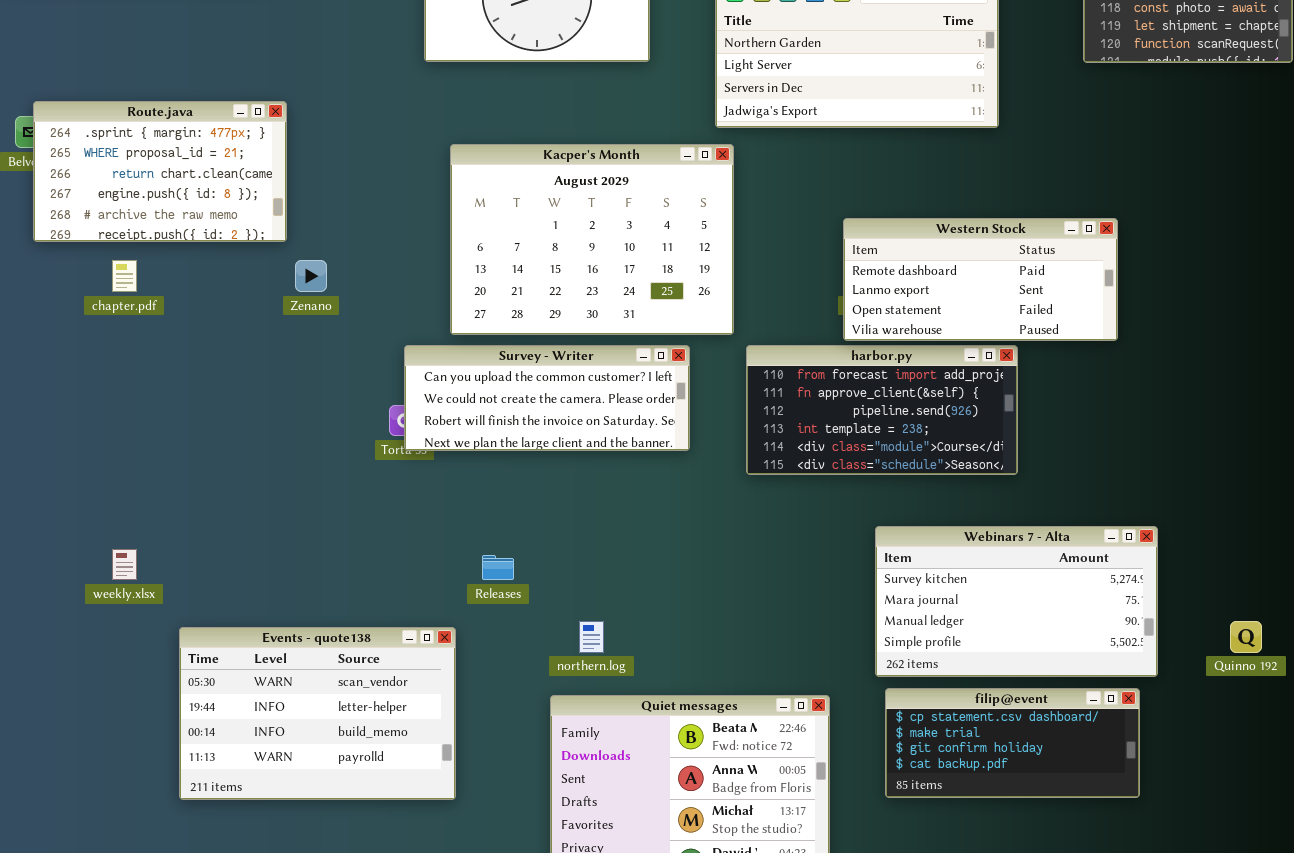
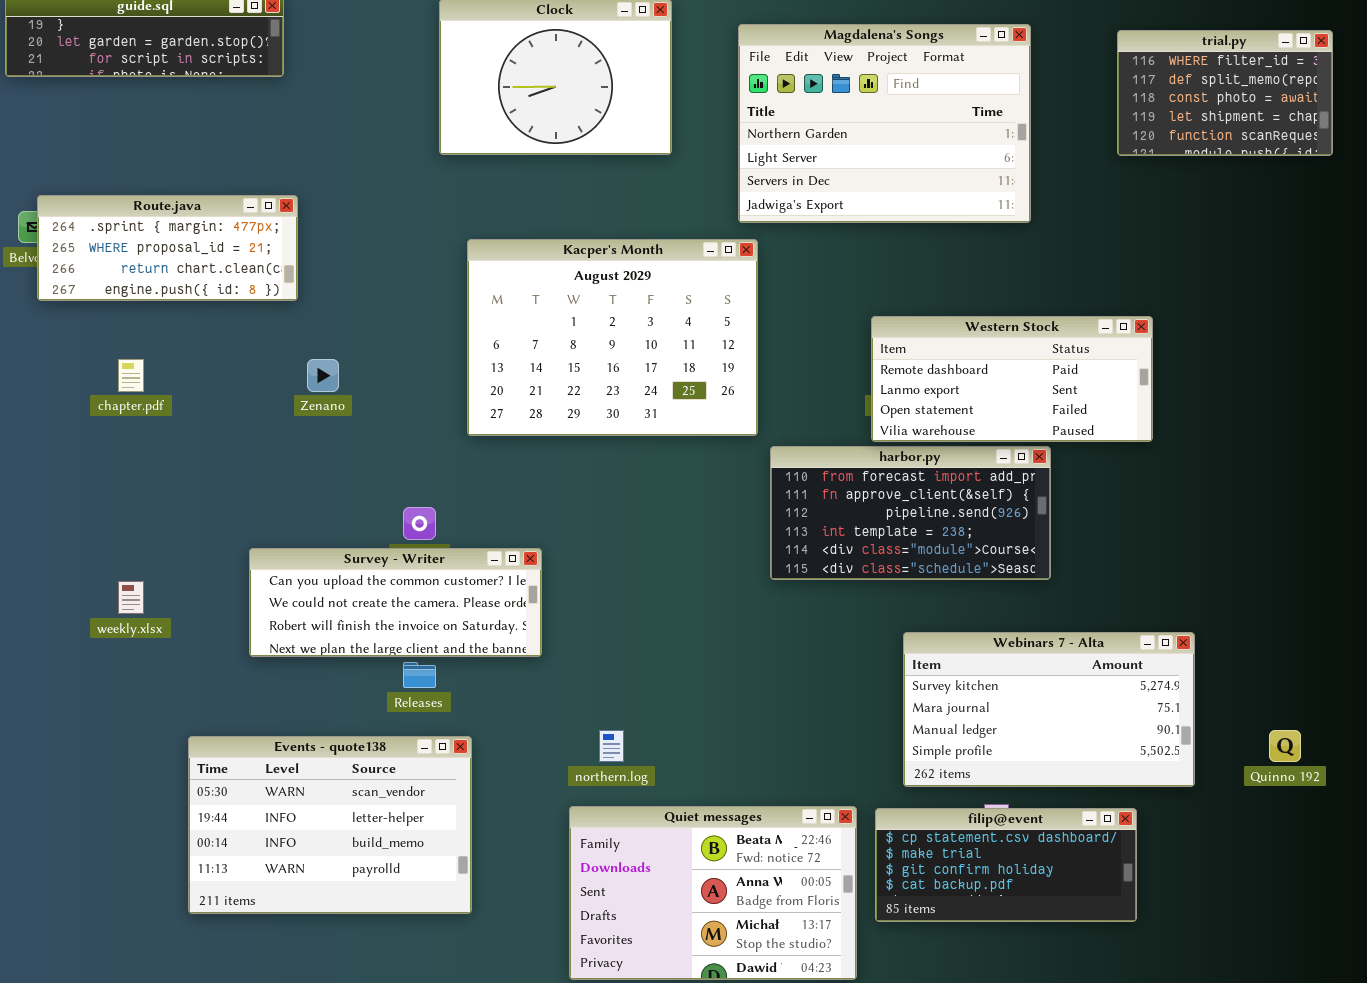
Route.java: [33,101,287,242] -> [37,195,298,301], resized
Survey - Writer: [404,345,690,451] -> [249,548,542,657], moved
weekly.xlsx: [112,549,137,580] -> [118,581,144,614], moved
Releases: [482,555,514,580] -> [403,662,436,688], moved
filip@event: [885,688,1140,798] -> [875,808,1137,922], moved

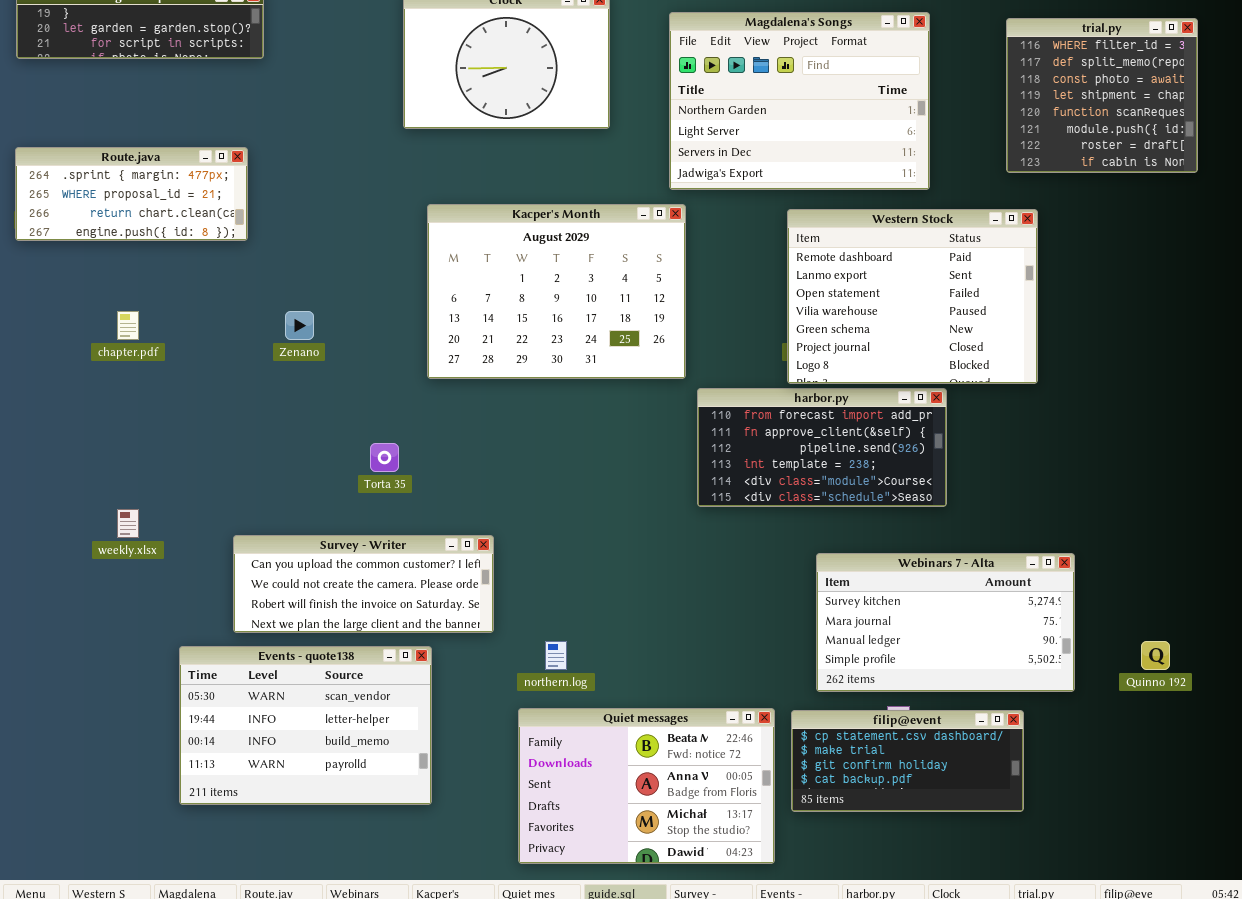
trial.py: [1117,30,1333,156] -> [1006,18,1198,173], resized
Route.java: [37,195,298,301] -> [15,147,248,241], moved
Western Stock: [871,316,1153,442] -> [787,209,1038,384], resized
Survey - Writer: [249,548,542,657] -> [233,535,494,633], moved

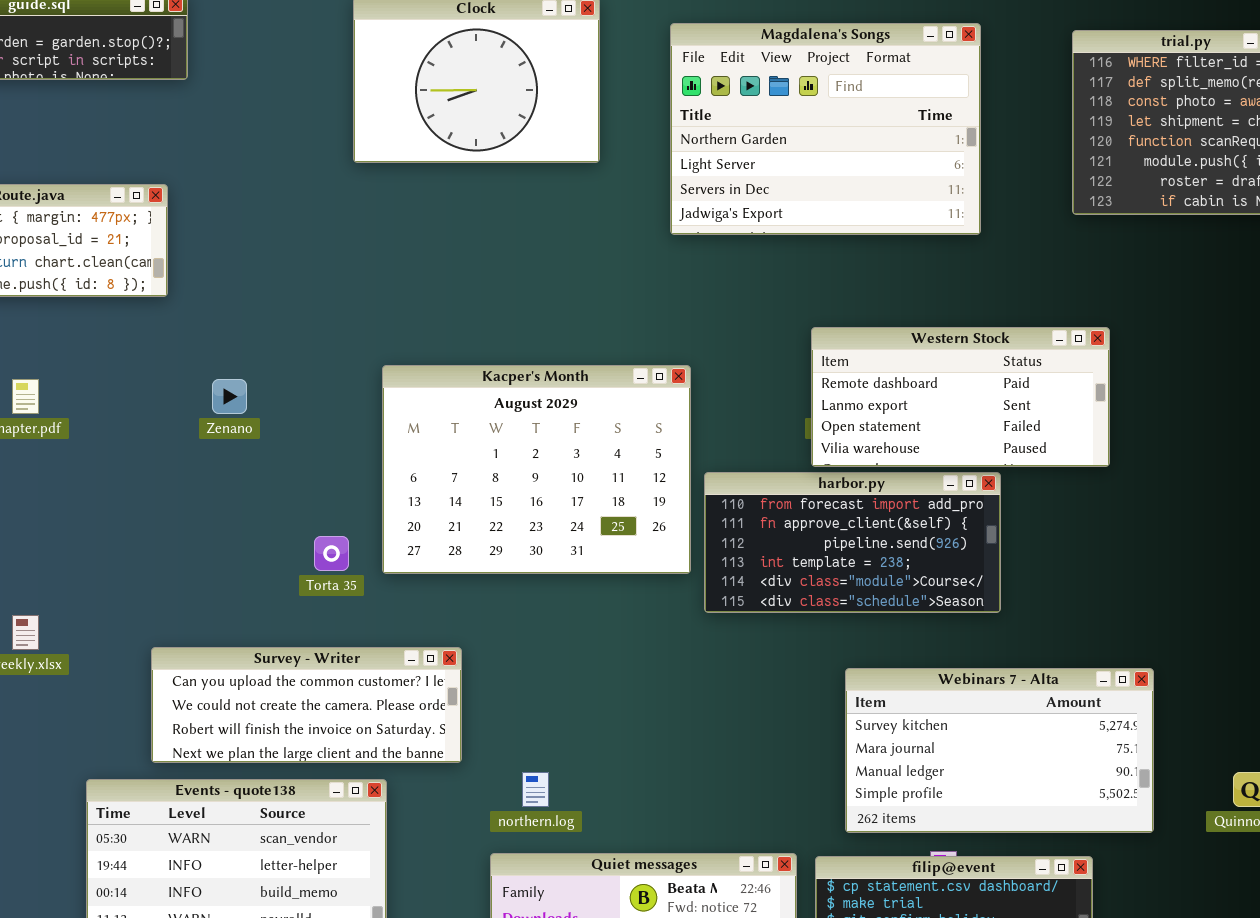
Kacper's Month: [427,204,686,379] -> [382,365,691,574], moved
Western Stock: [787,209,1038,384] -> [811,327,1110,467], resized

